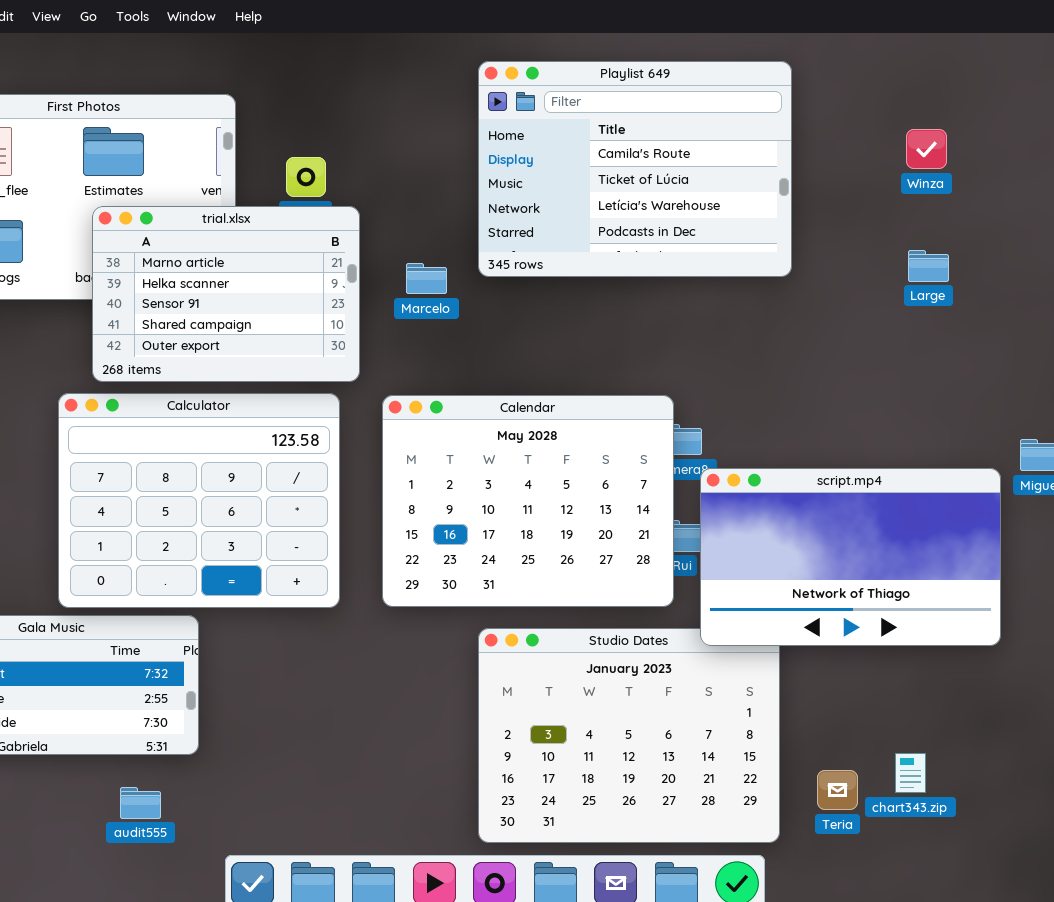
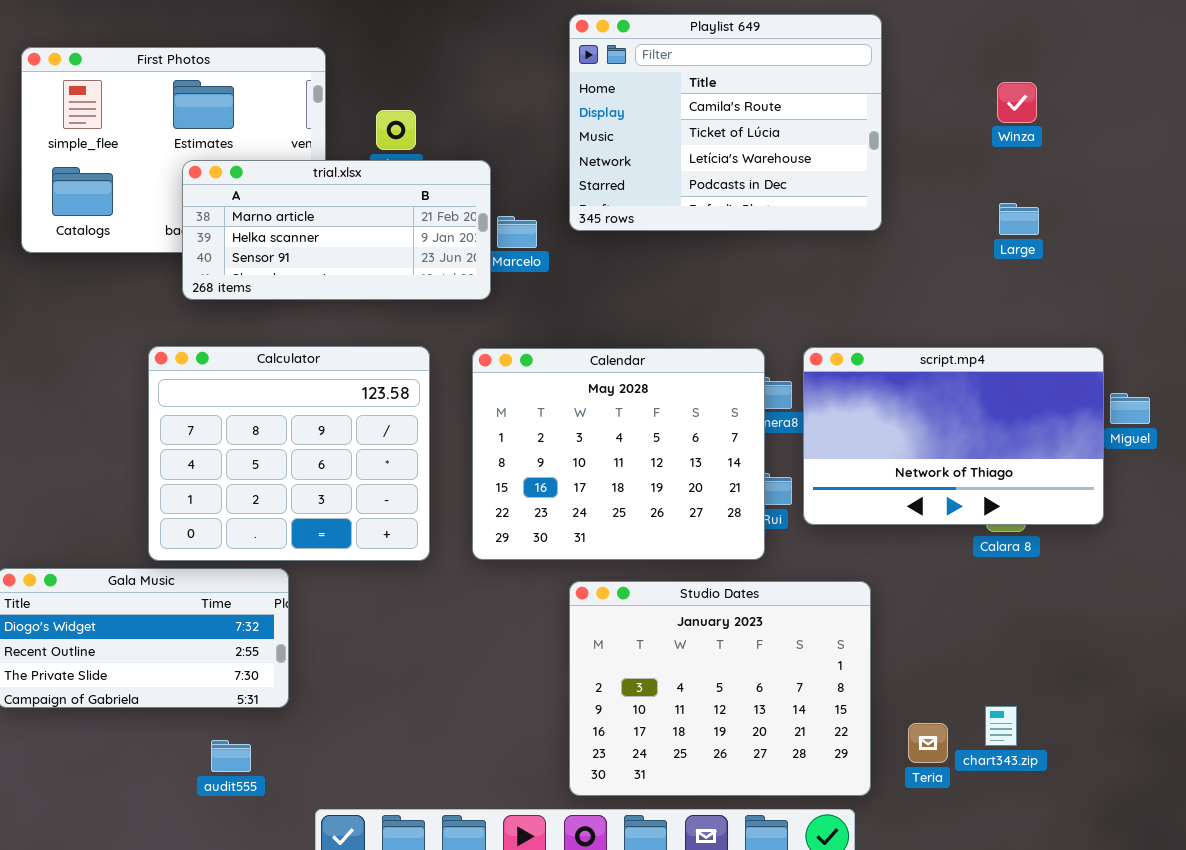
trial.xlsx: [92,206,360,382] -> [182,160,491,300], resized
script.mp4: [700,468,1001,646] -> [803,347,1104,525], moved

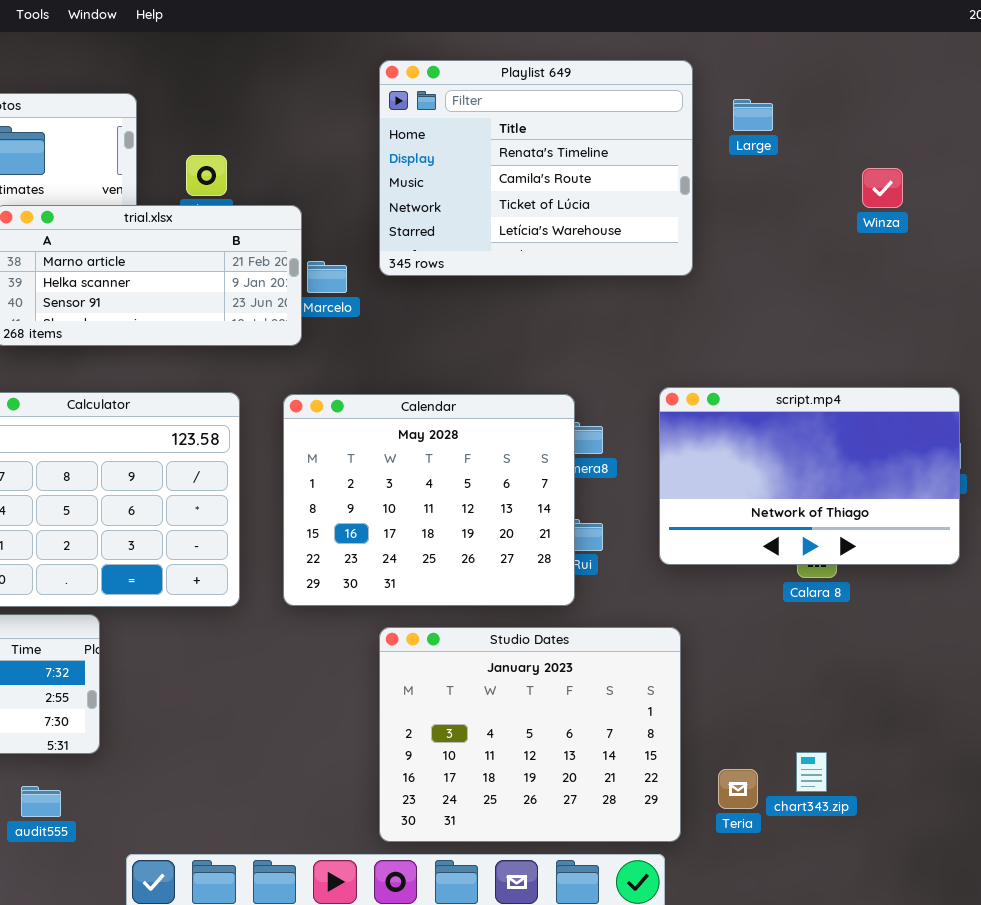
Playlist 649: [569,14,882,231] -> [379,60,693,276], scrolled up 1 row
Winza: [997,82,1037,123] -> [862,168,903,208], moved
Large: [999,203,1039,235] -> [733,99,773,131], moved
script.mp4: [803,347,1104,525] -> [659,387,960,565], moved

